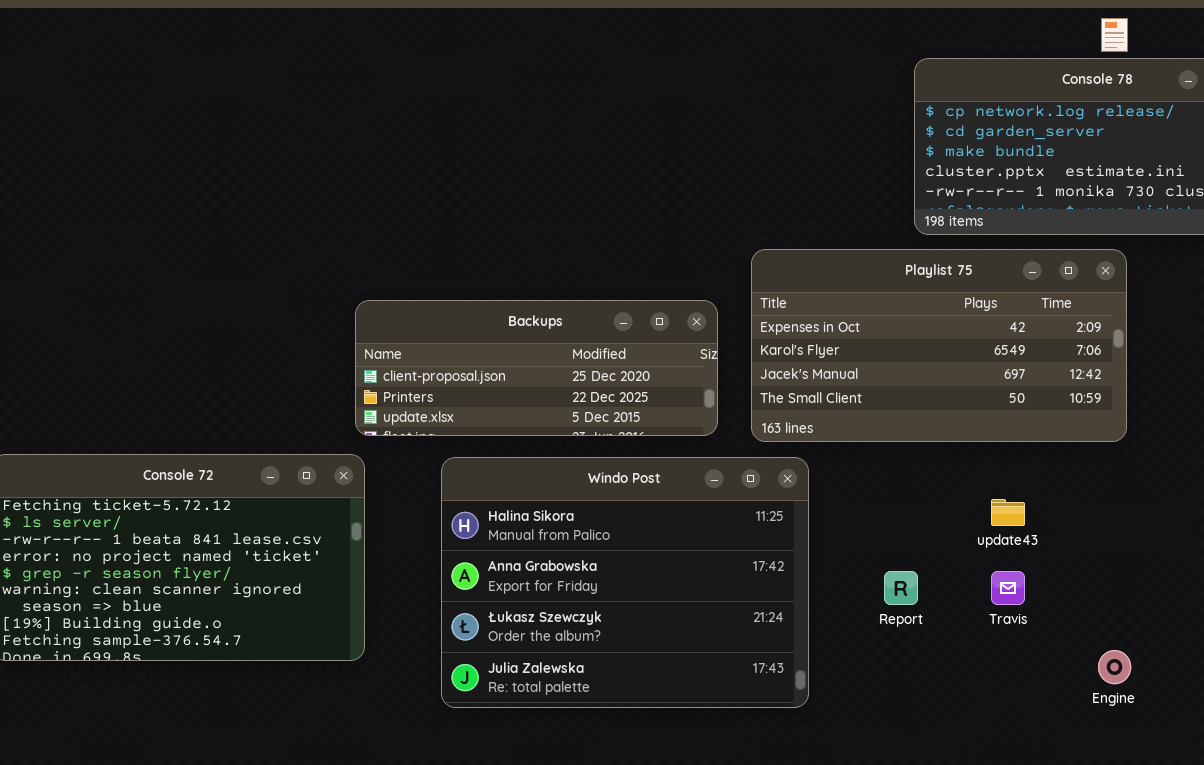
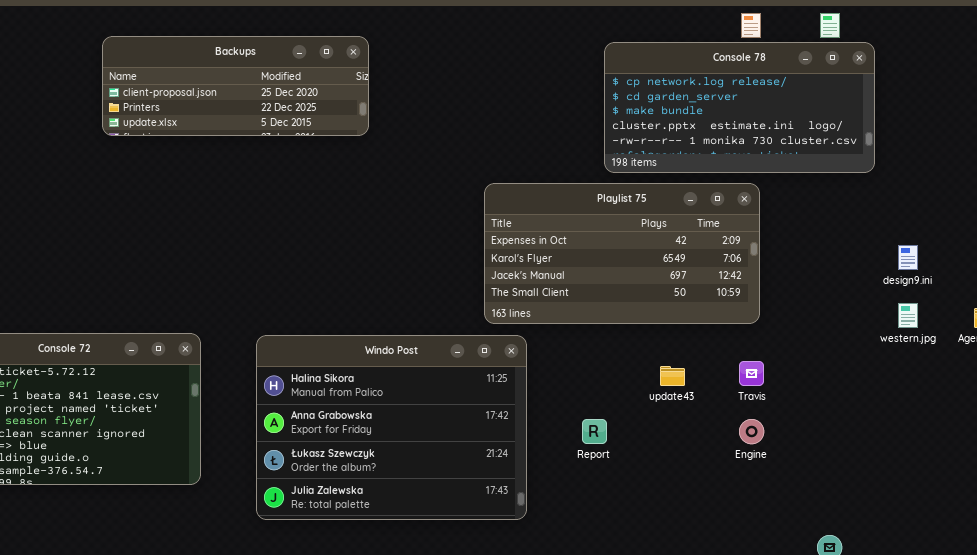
Backups: [355,300,718,436] -> [102,36,369,136], moved
Travis: [991,571,1025,605] -> [739,361,764,386], moved
Engine: [1098,650,1131,684] -> [739,419,764,444], moved

